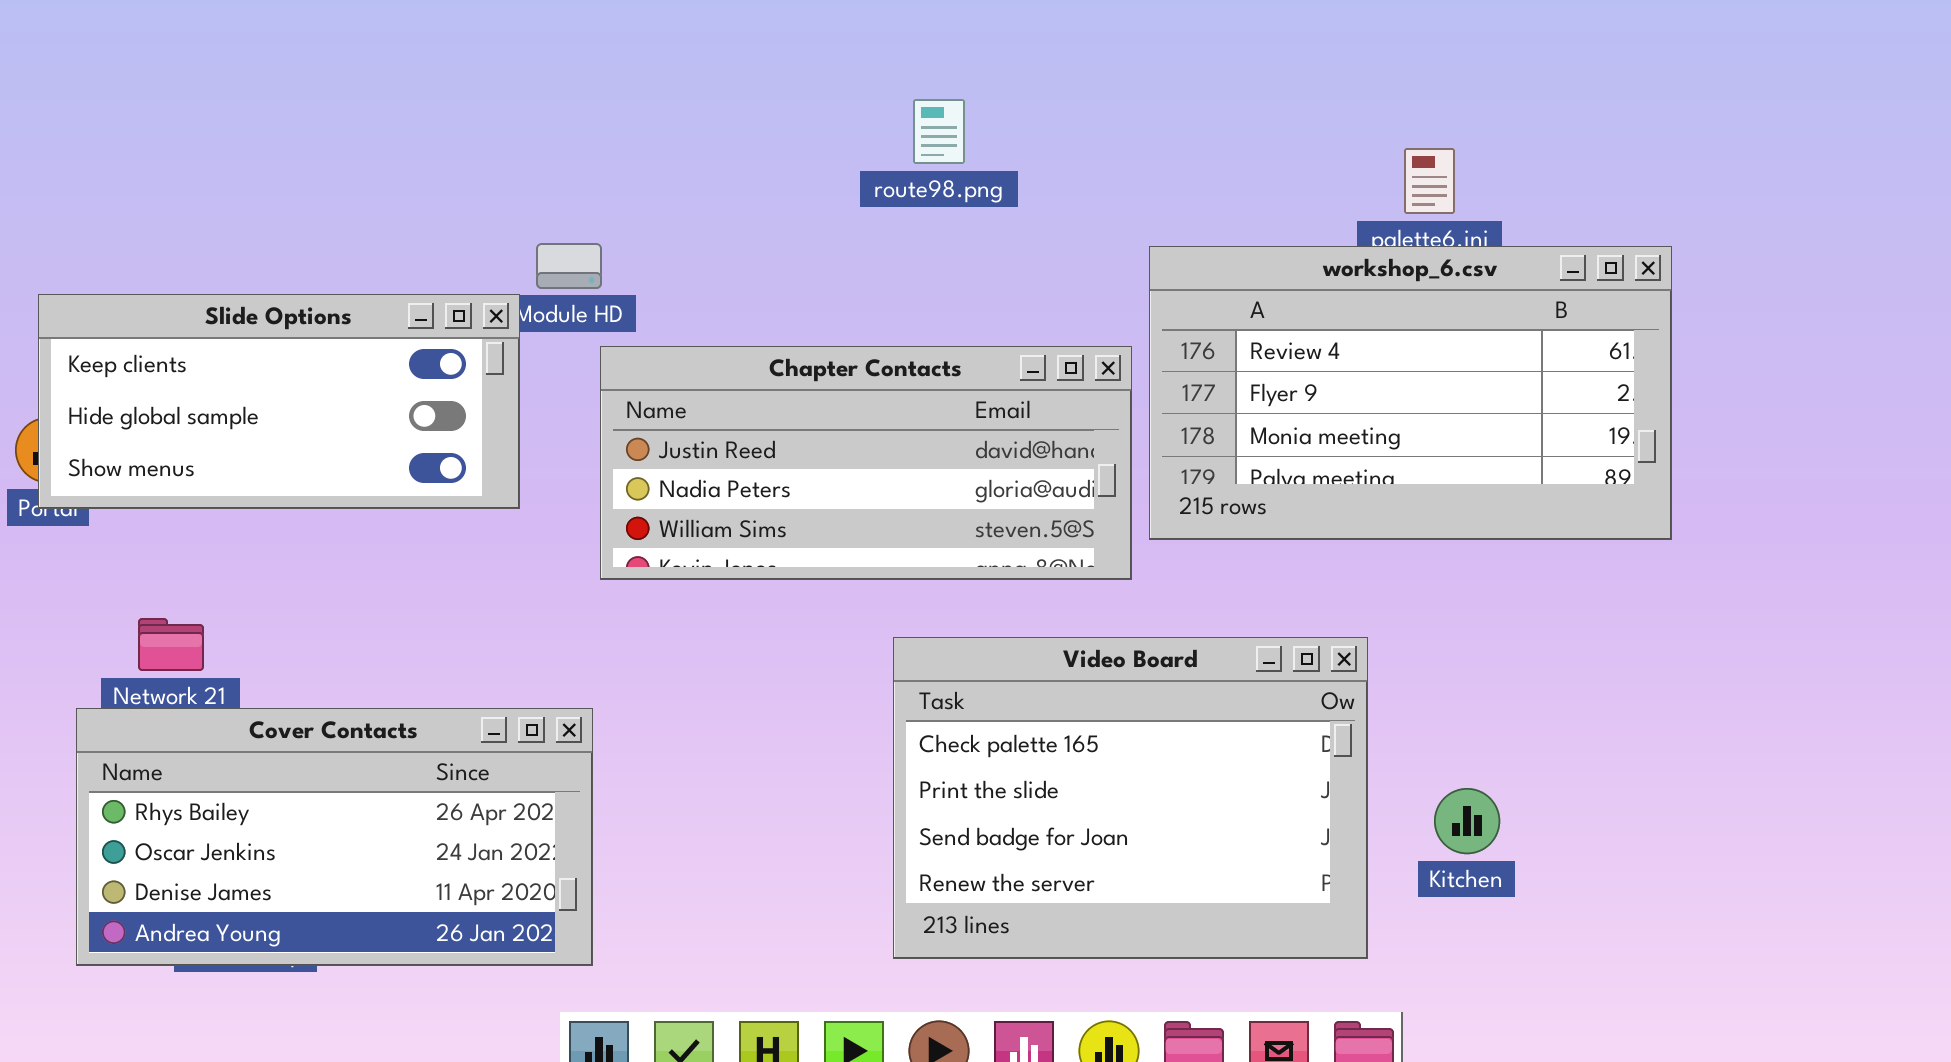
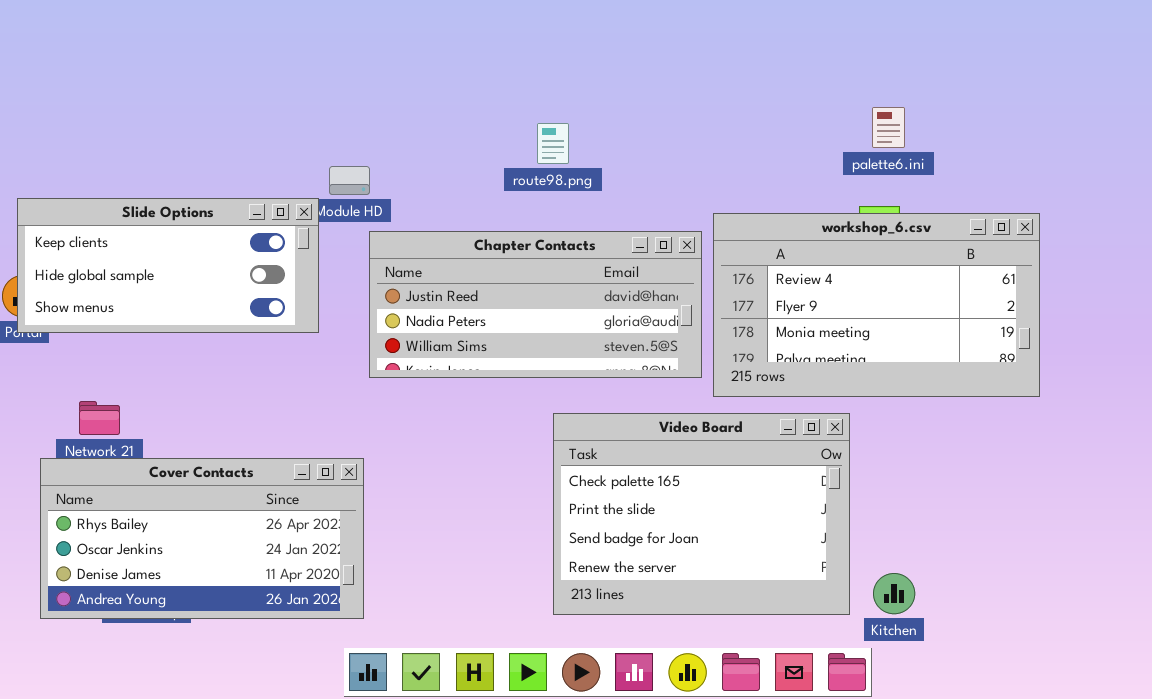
route98.png: [913,99,965,164] -> [537,123,569,164], moved
workshop_6.csv: [1149,246,1672,540] -> [713,213,1040,397], moved
Kitchen: [1434,788,1500,854] -> [873,573,915,614], moved

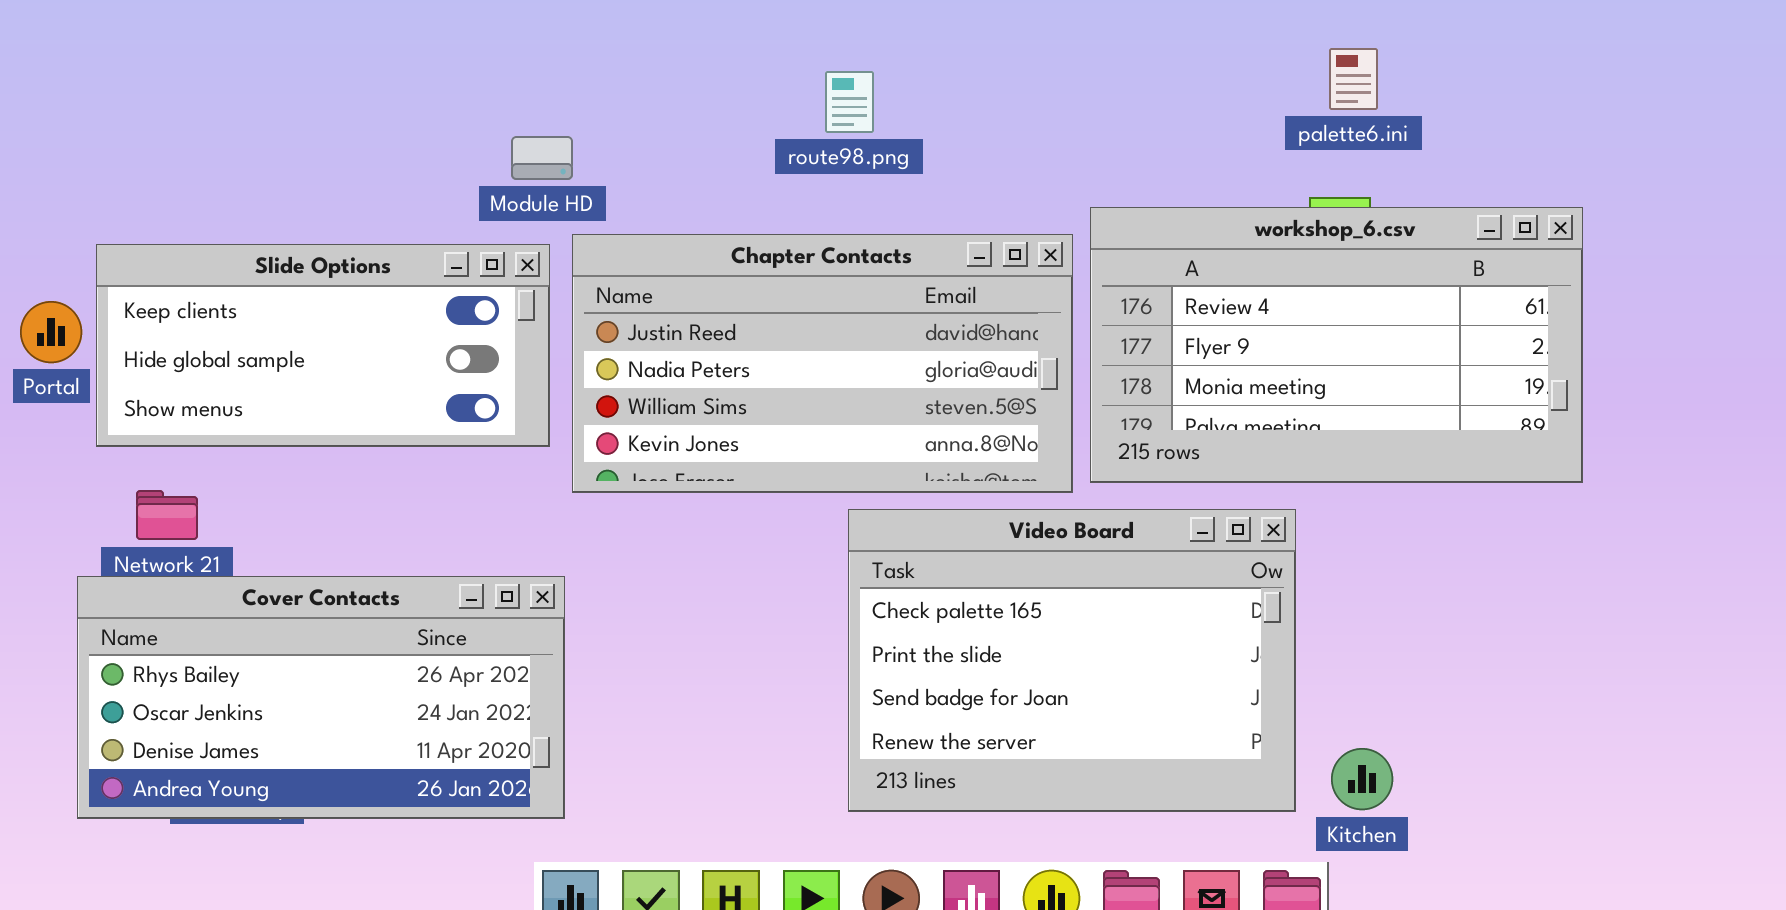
Slide Options: [17,198,319,333] -> [96,244,550,447], moved
Chapter Contacts: [369,231,702,378] -> [572,234,1073,493], resized

